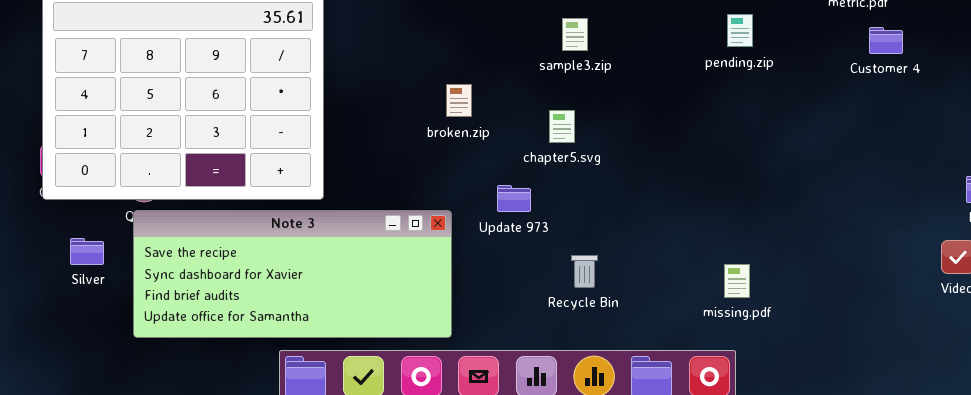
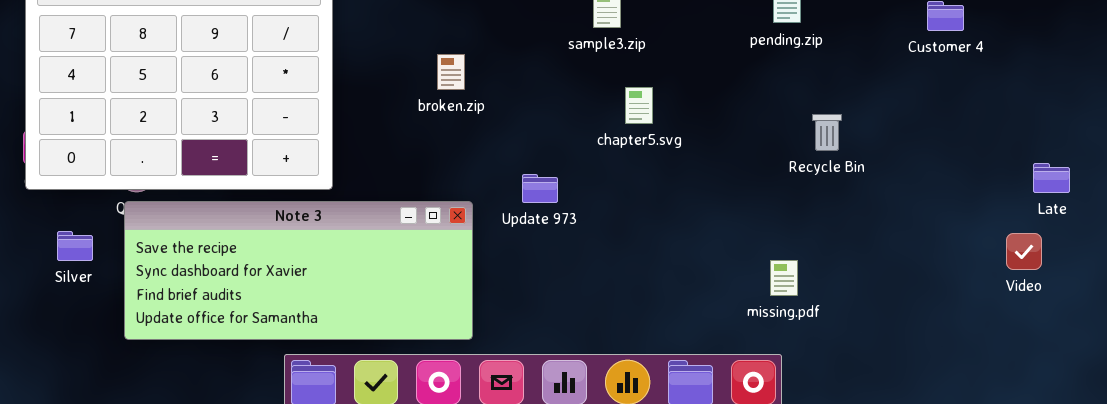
broken.zip: [446,84,472,117] -> [437,54,465,90], moved
chapter5.svg: [549,110,575,143] -> [625,87,653,124], moved
Recycle Bin: [571,255,598,288] -> [812,114,842,151], moved

